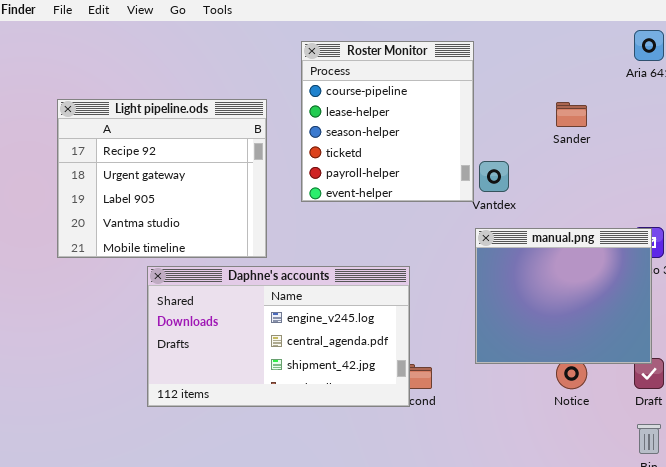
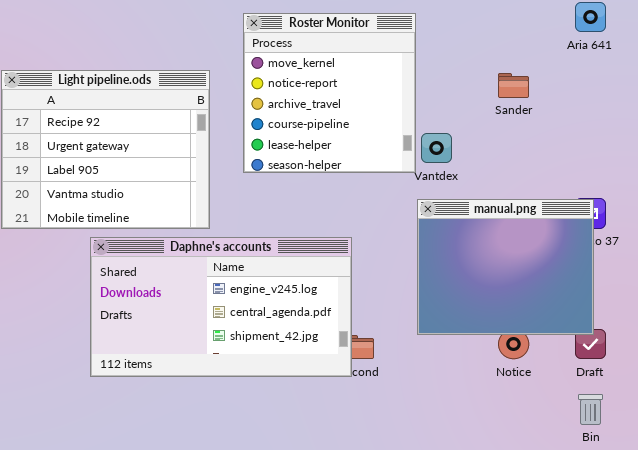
Roster Monitor: [301,41,474,202] -> [243,13,416,173], scrolled up 3 rows

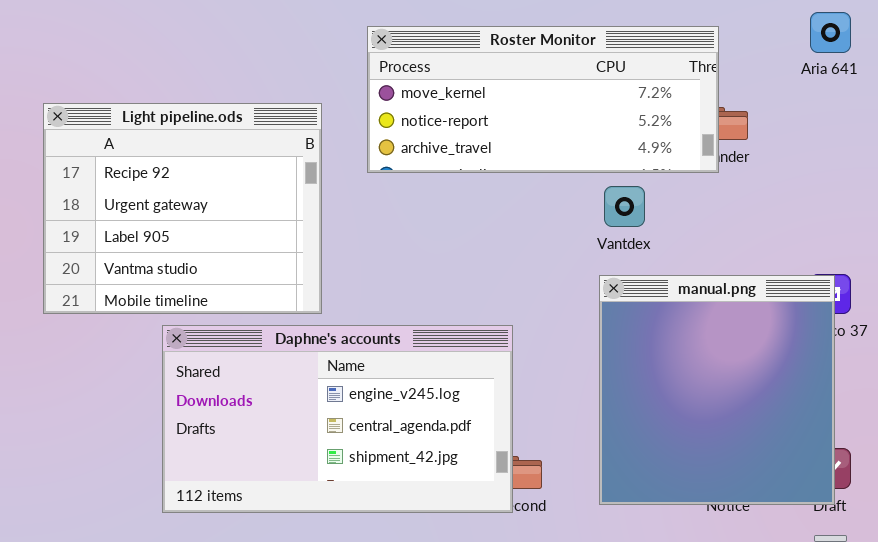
Roster Monitor: [243,13,416,173] -> [367,26,719,173], resized
manual.png: [417,199,594,335] -> [599,275,835,505], resized

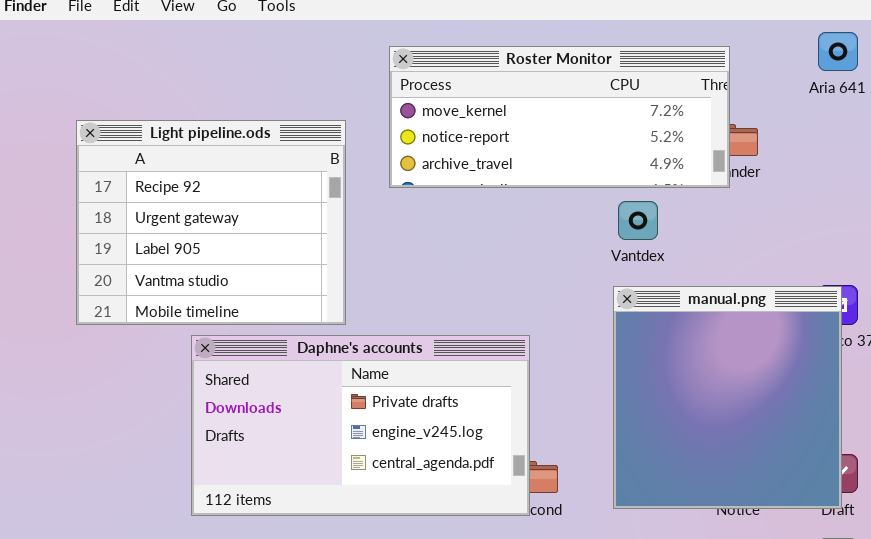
Daphne's accounts: [162,325,513,513] -> [191,335,530,516], scrolled up 1 row

